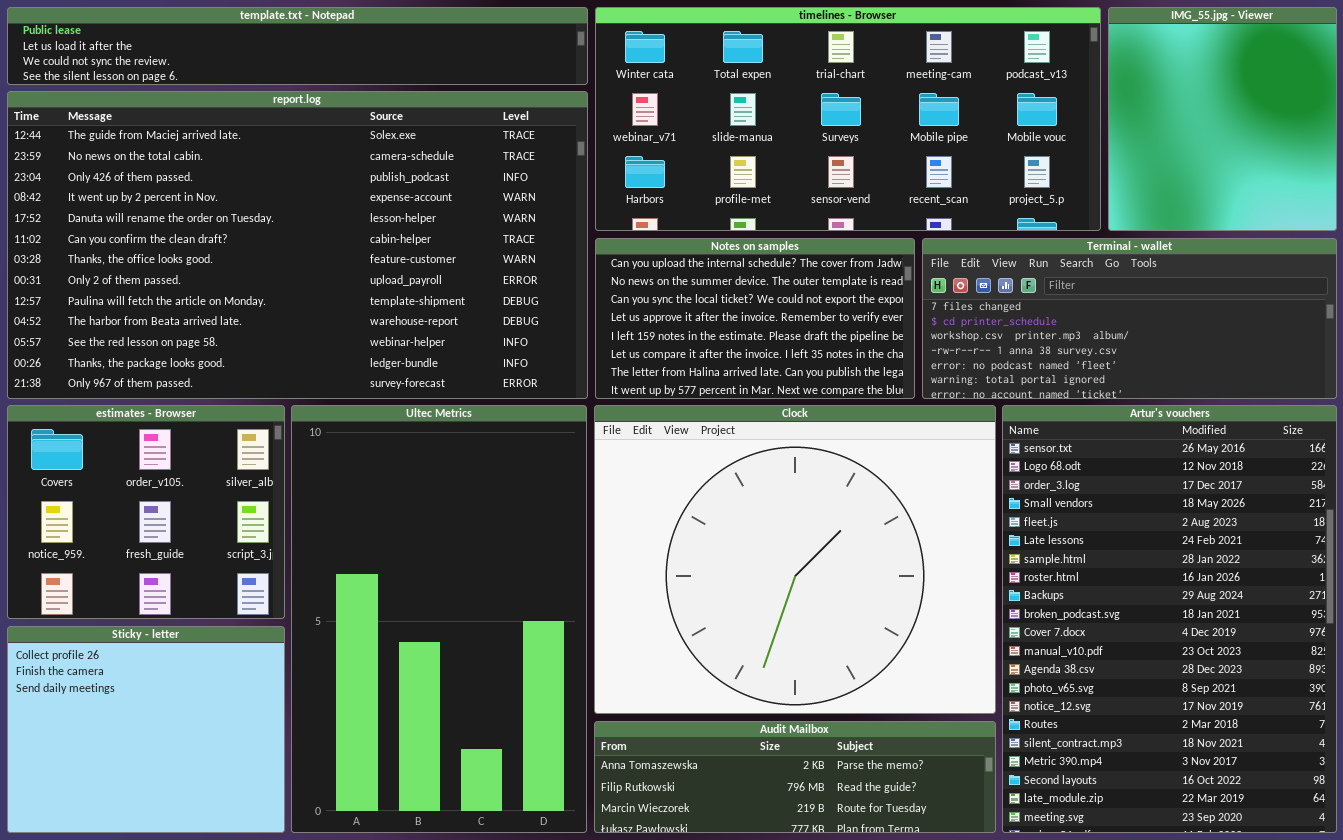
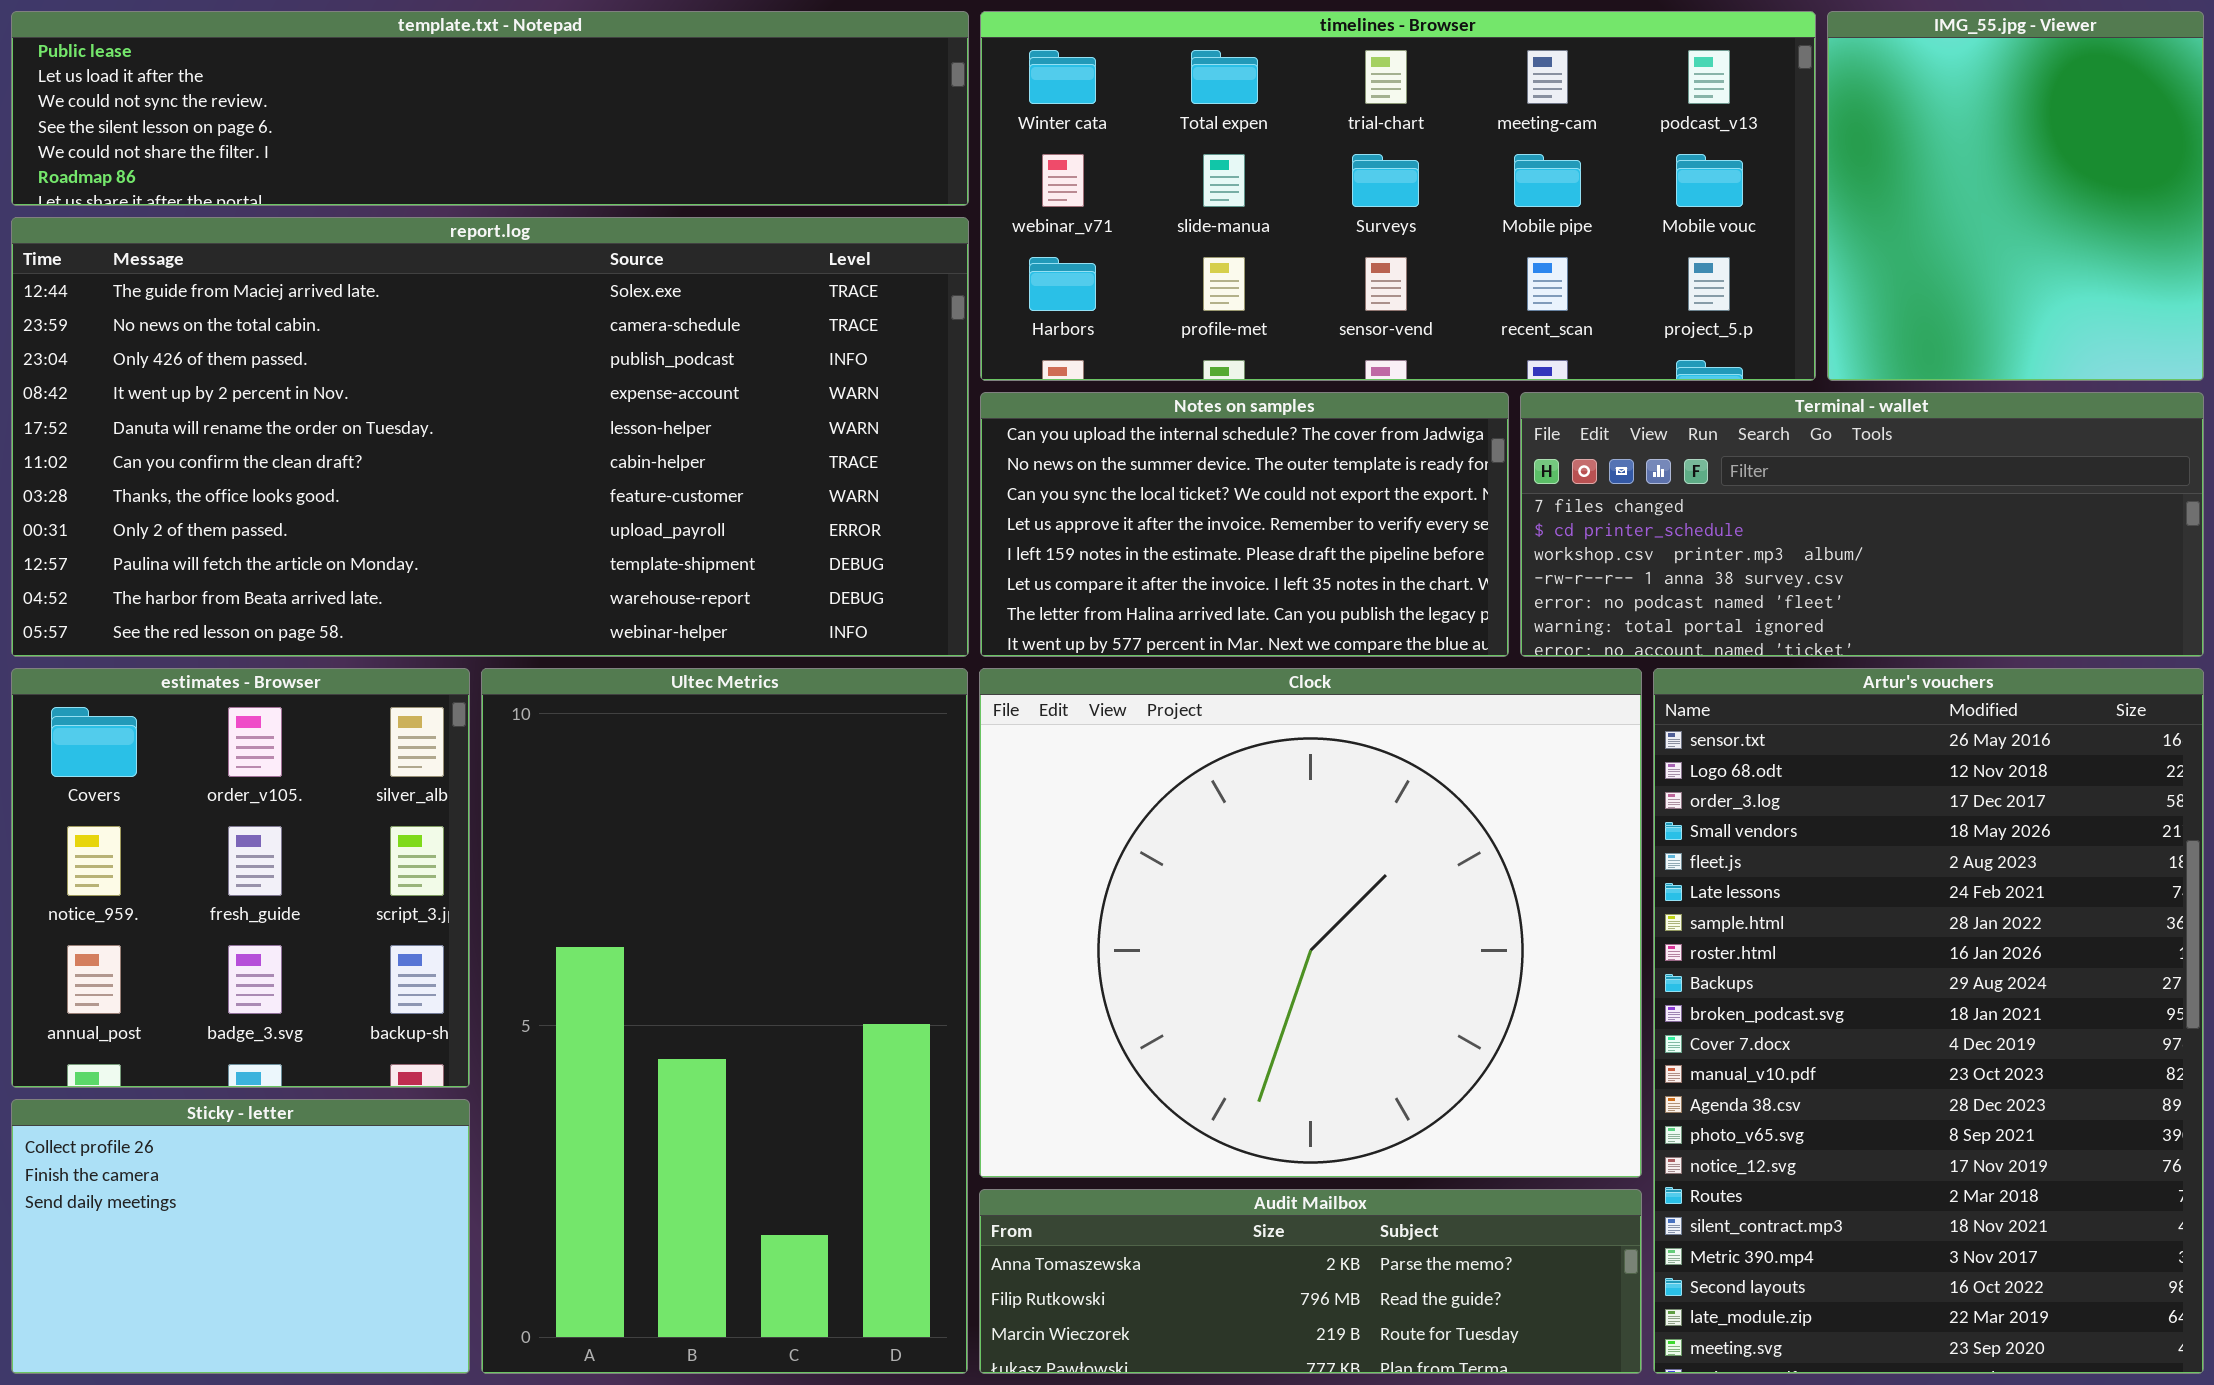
template.txt - Notepad: [7,7,588,85] -> [11,11,969,206], resized
report.log: [7,91,588,399] -> [11,217,969,657], resized
estimates - Browser: [7,405,285,619] -> [11,668,470,1088], resized
Sticky - letter: [7,626,285,833] -> [11,1099,470,1374], resized

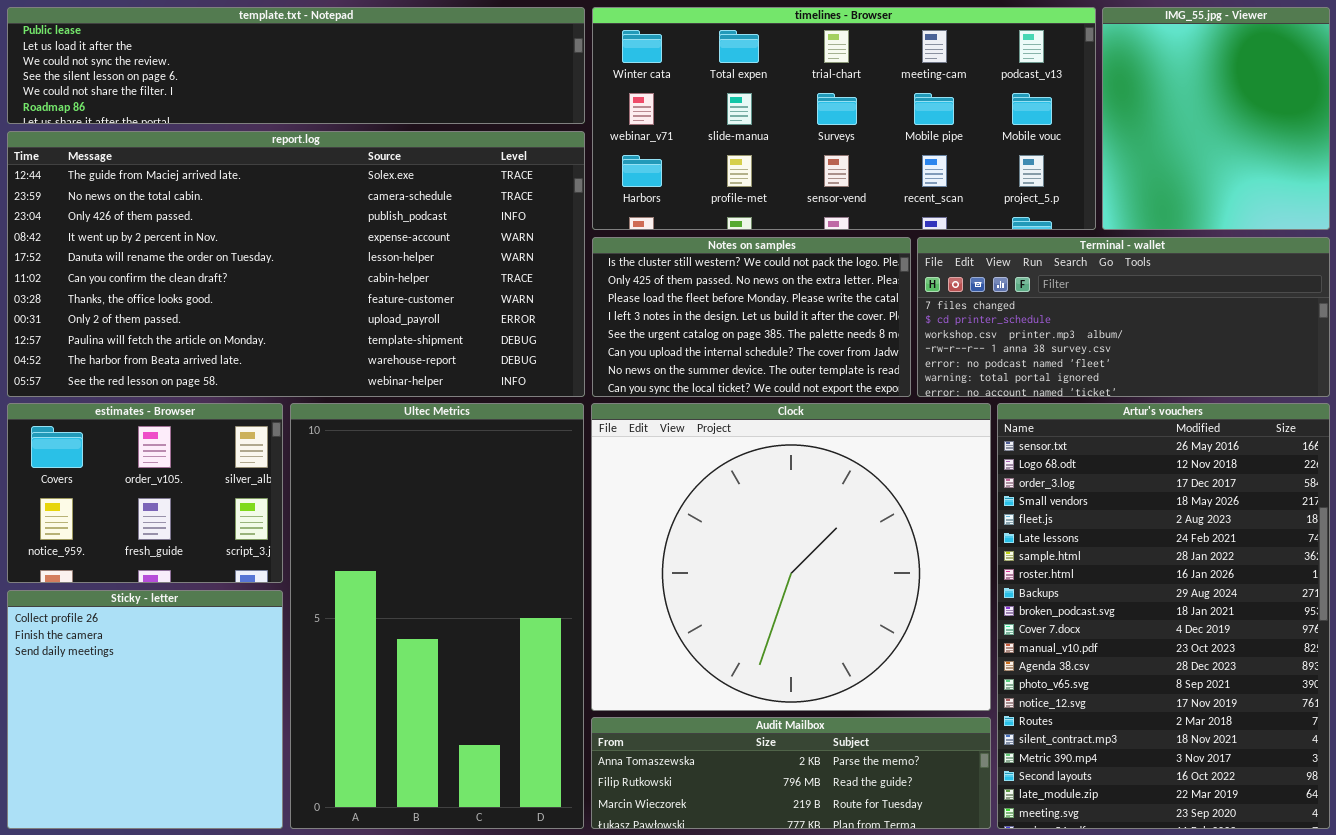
Notes on samples: [980,392,1509,657] -> [592,237,911,397], scrolled up 5 rows
estimates - Browser: [11,668,470,1088] -> [7,403,283,583], resized
Sticky - letter: [11,1099,470,1374] -> [7,590,283,829], resized

